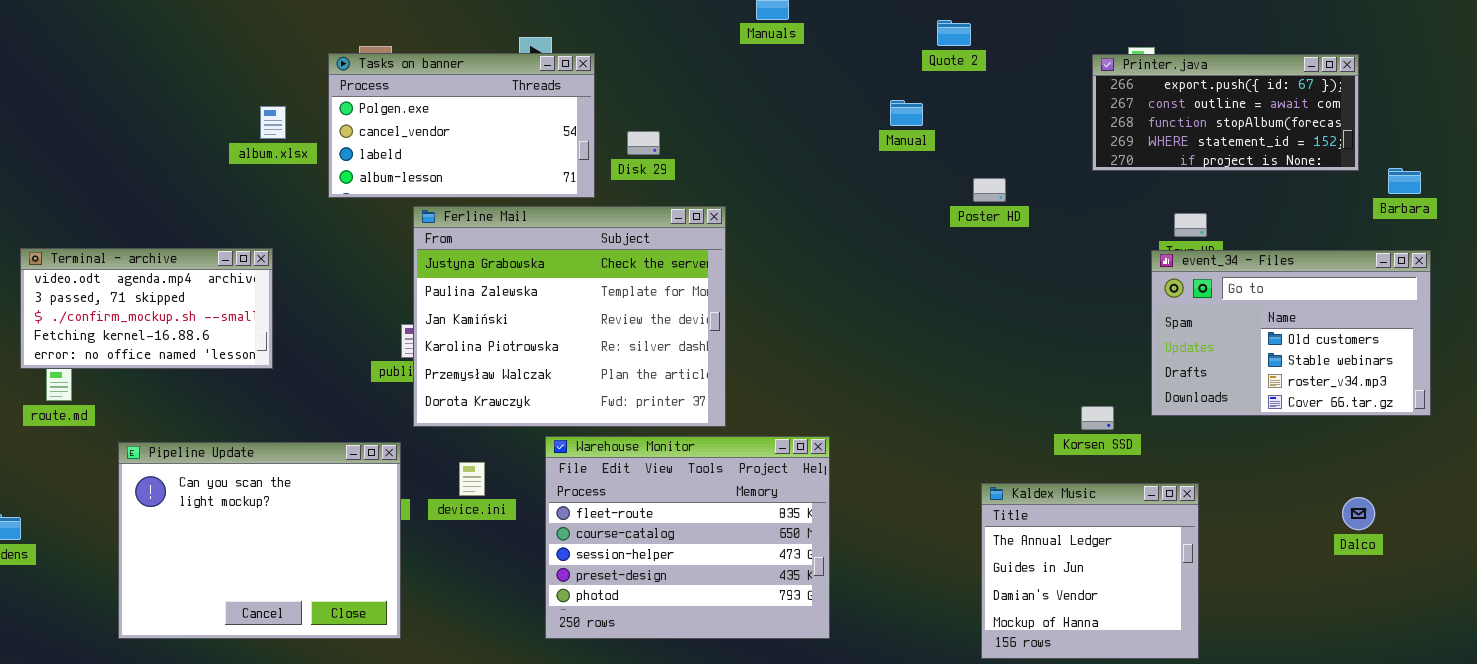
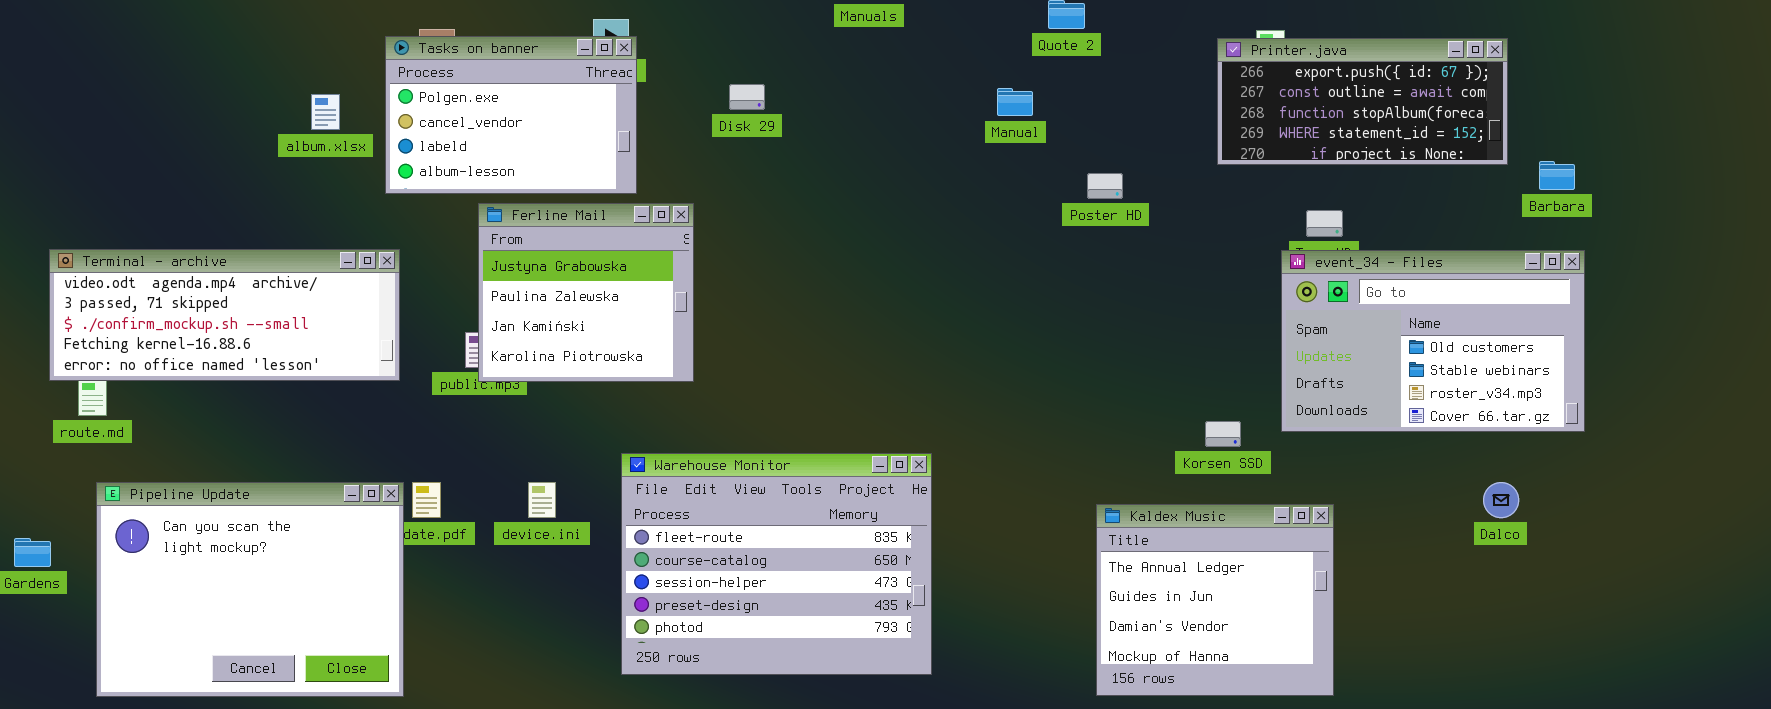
Tasks on banner: [328,53,595,198] -> [385,36,637,194], resized
Disk 29: [627,131,660,155] -> [729,84,765,110], moved
Ferline Mail: [413,206,726,427] -> [478,203,694,382], resized
Terminal - archive: [20,248,273,369] -> [49,249,400,381], resized
Pipeline Update: [118,442,401,639] -> [96,482,404,697], moved
Dalco: [1342,497,1375,530] -> [1483,482,1519,518], moved

